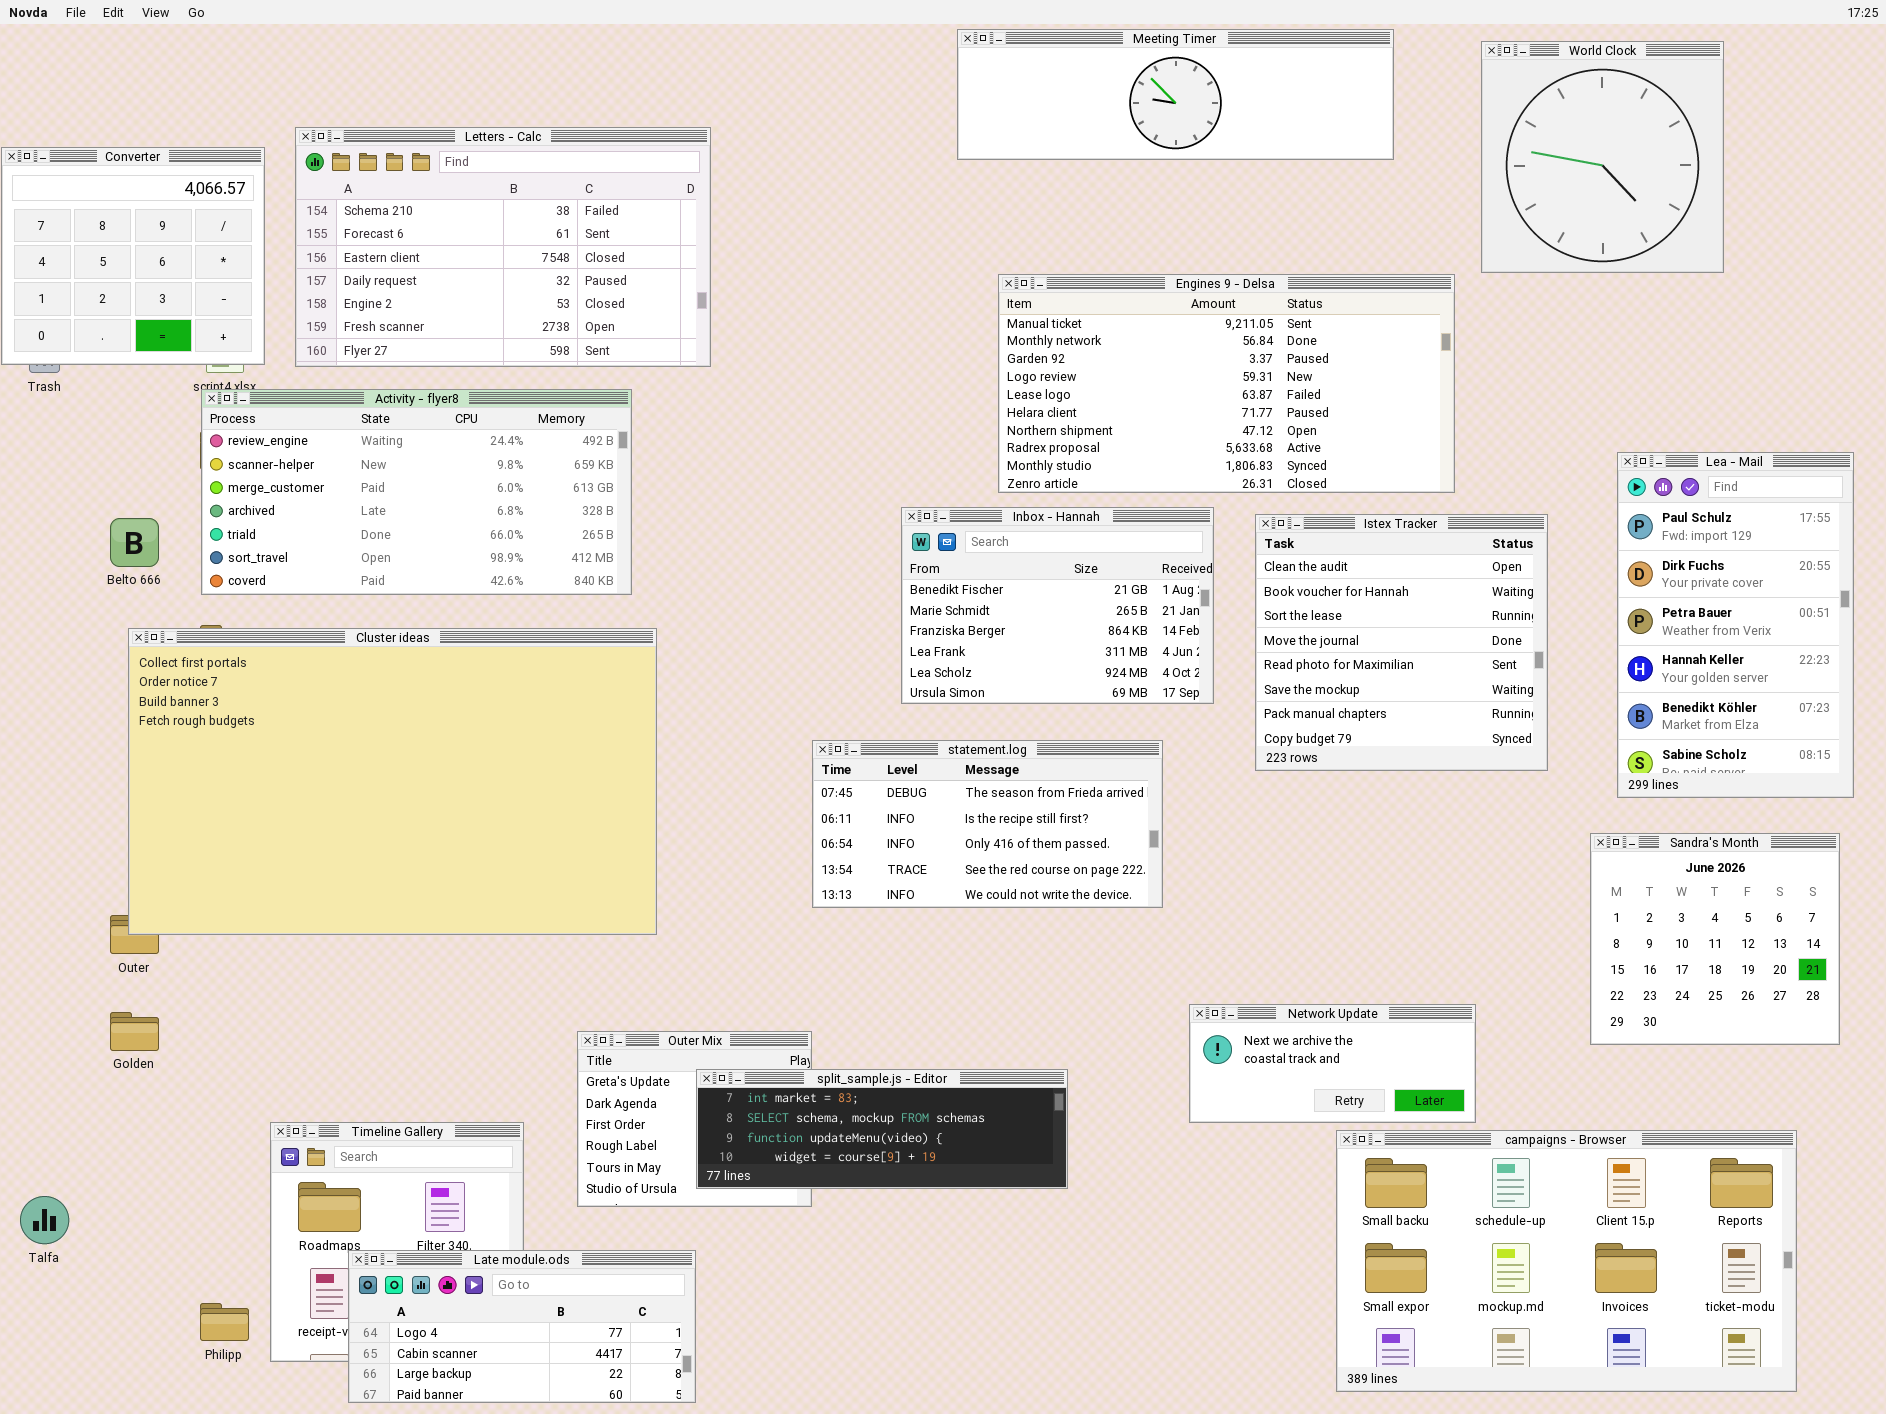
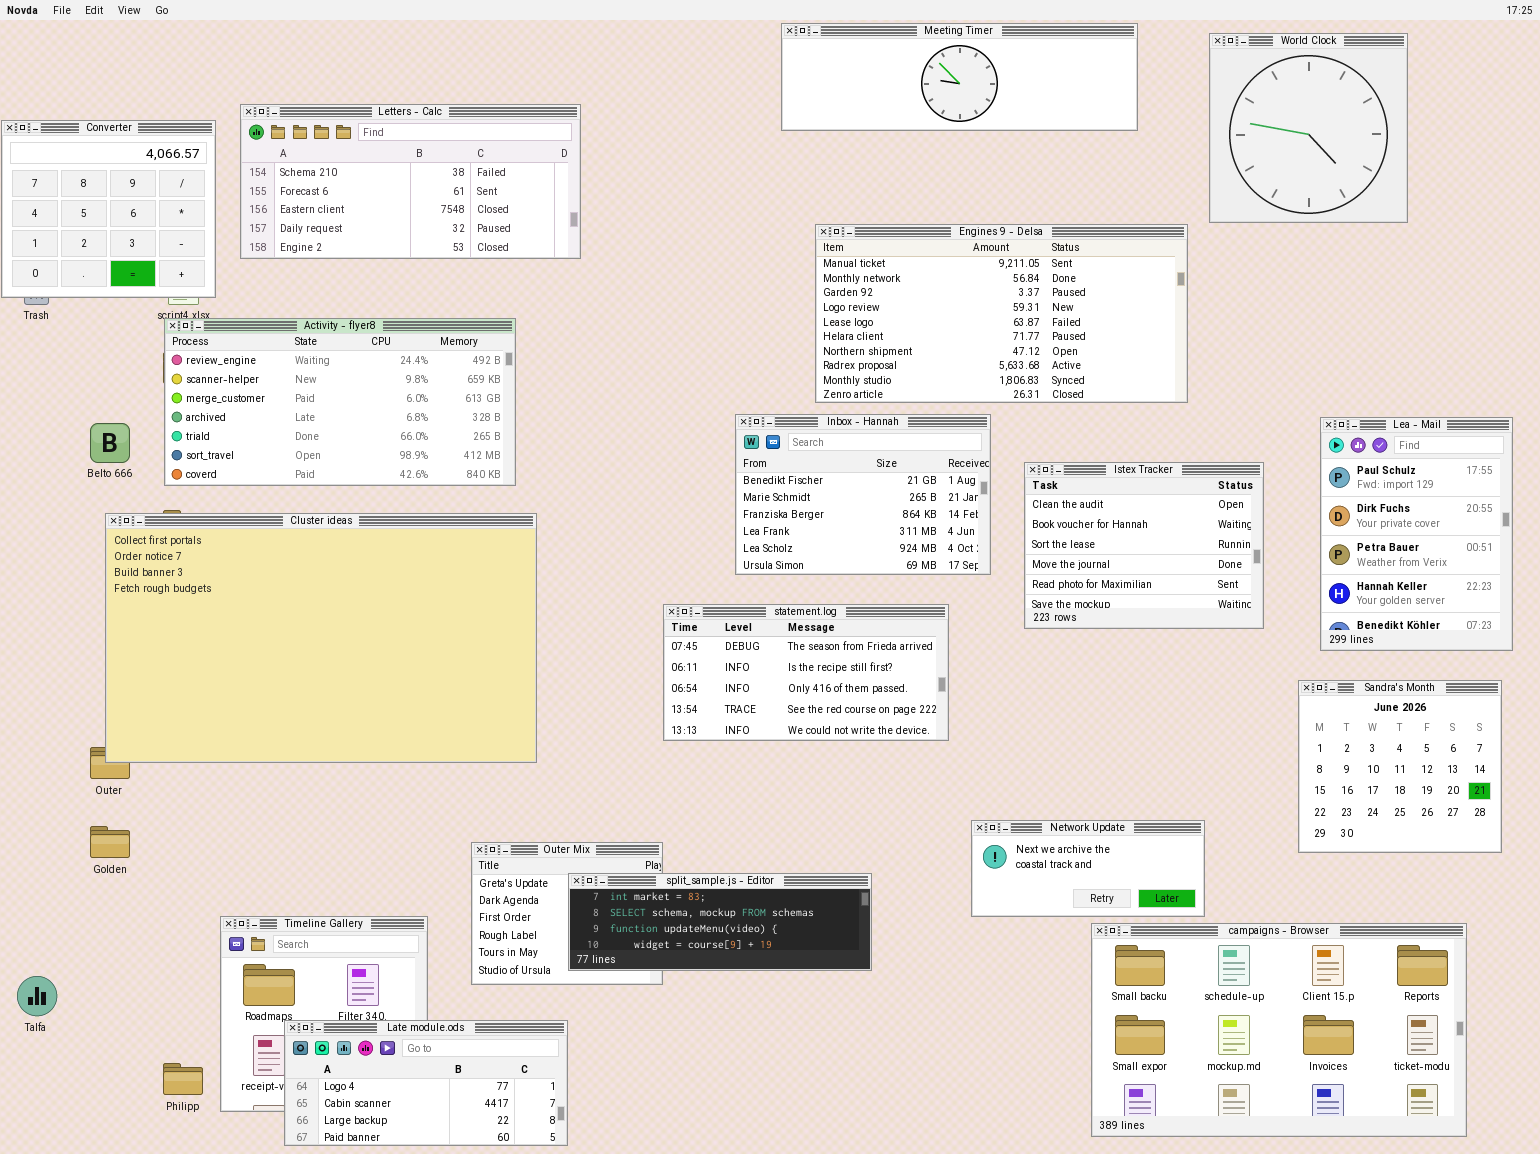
Letters - Calc: [295,127,711,367] -> [240,104,581,259], resized
Lea - Mail: [1617,452,1854,798] -> [1320,417,1513,651], resized
Istex Tracker: [1255,514,1548,771] -> [1024,462,1264,629], resized

